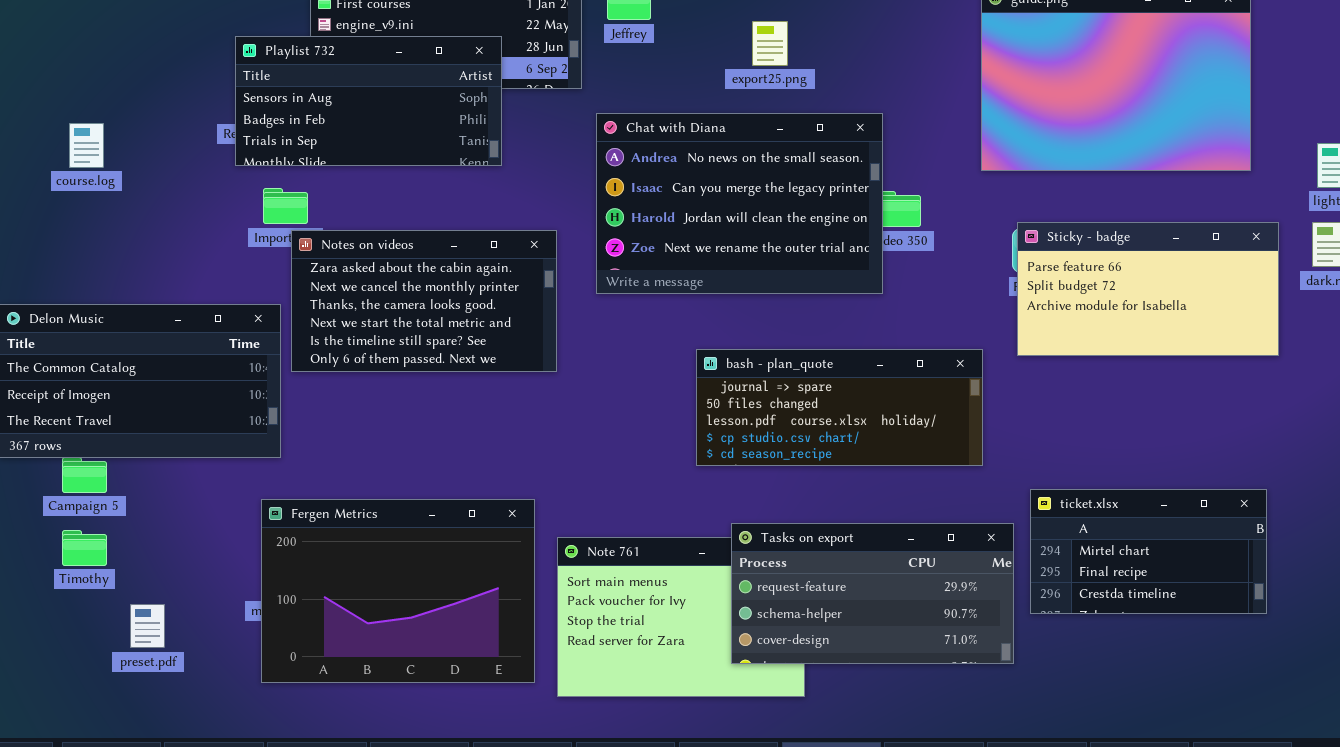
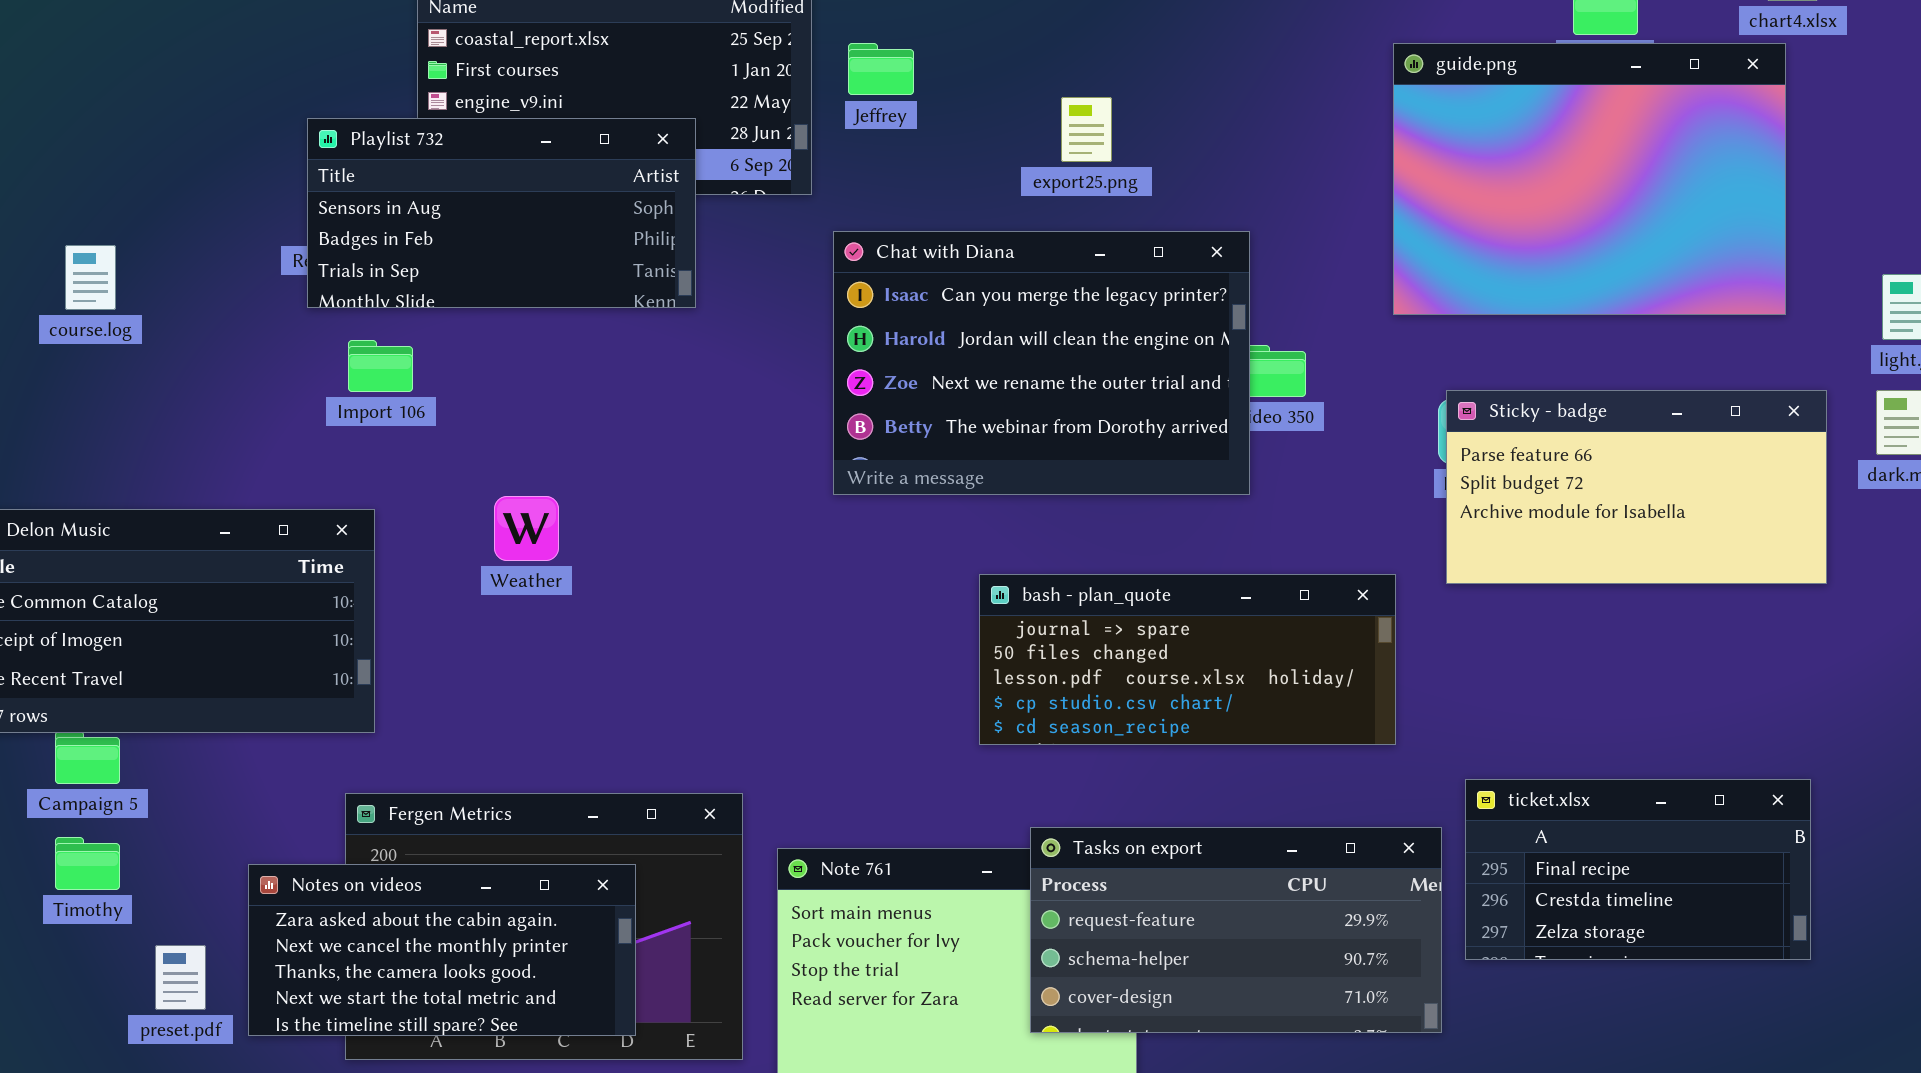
Chat with Diana: [596,113,883,294] -> [833,231,1250,495], scrolled down 1 row
Notes on videos: [291,230,557,372] -> [248,864,636,1036], moved, resized
ticket.xlsx: [1030,489,1267,614] -> [1465,779,1811,960], scrolled down 1 row

